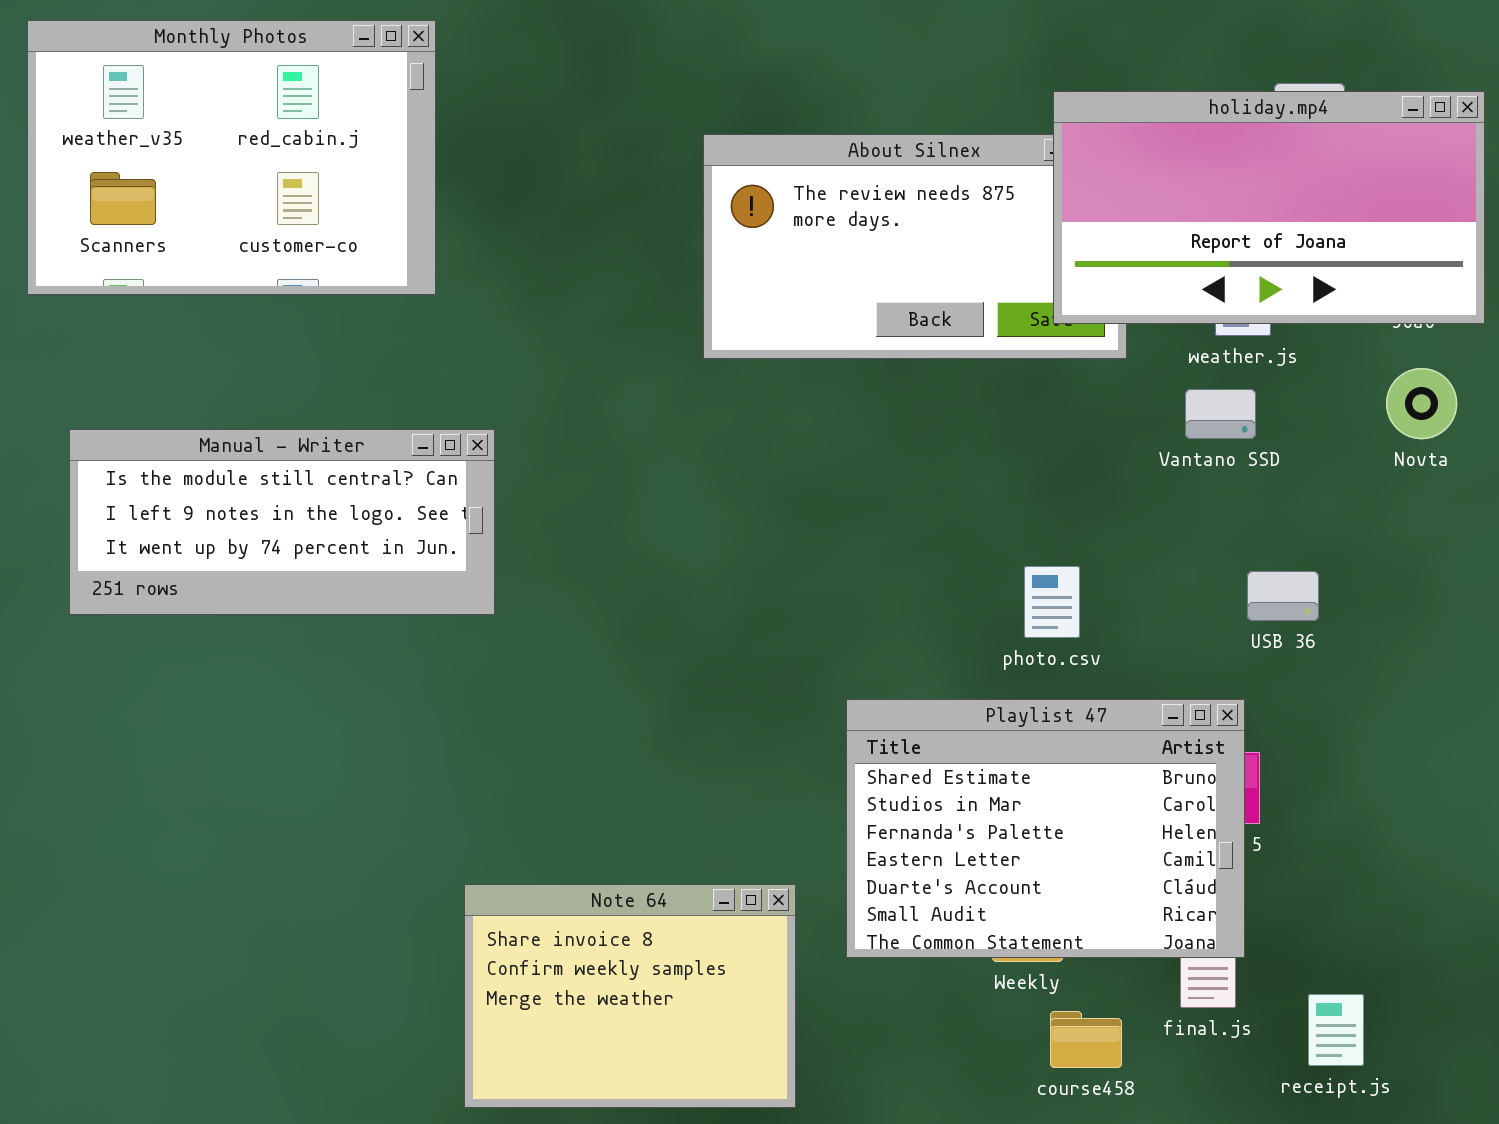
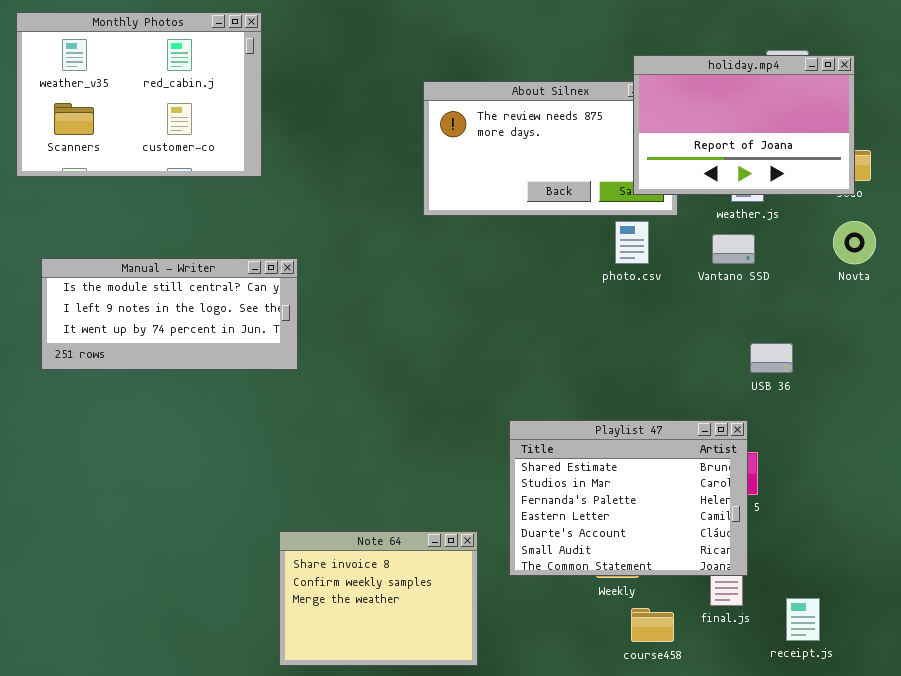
holiday.mp4: [1053,91,1485,324] -> [633,55,855,195], resized
photo.csv: [1024,566,1080,638] -> [615,221,649,264], moved

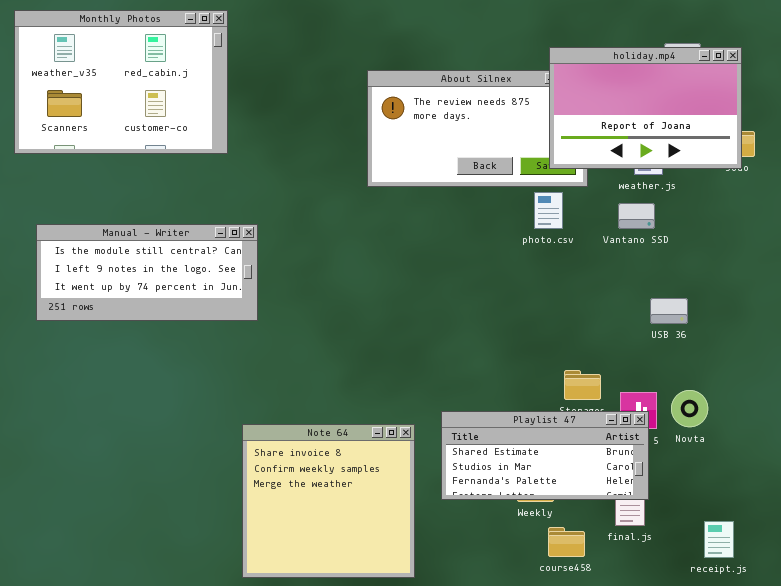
Novta: [833,221,876,264] -> [671,390,708,427], moved
Playlist 47: [509,420,748,576] -> [441,411,649,500], resized
Note 64: [279,531,478,666] -> [242,424,415,578], resized
receipt.js: [786,598,820,641] -> [704,521,734,558], moved

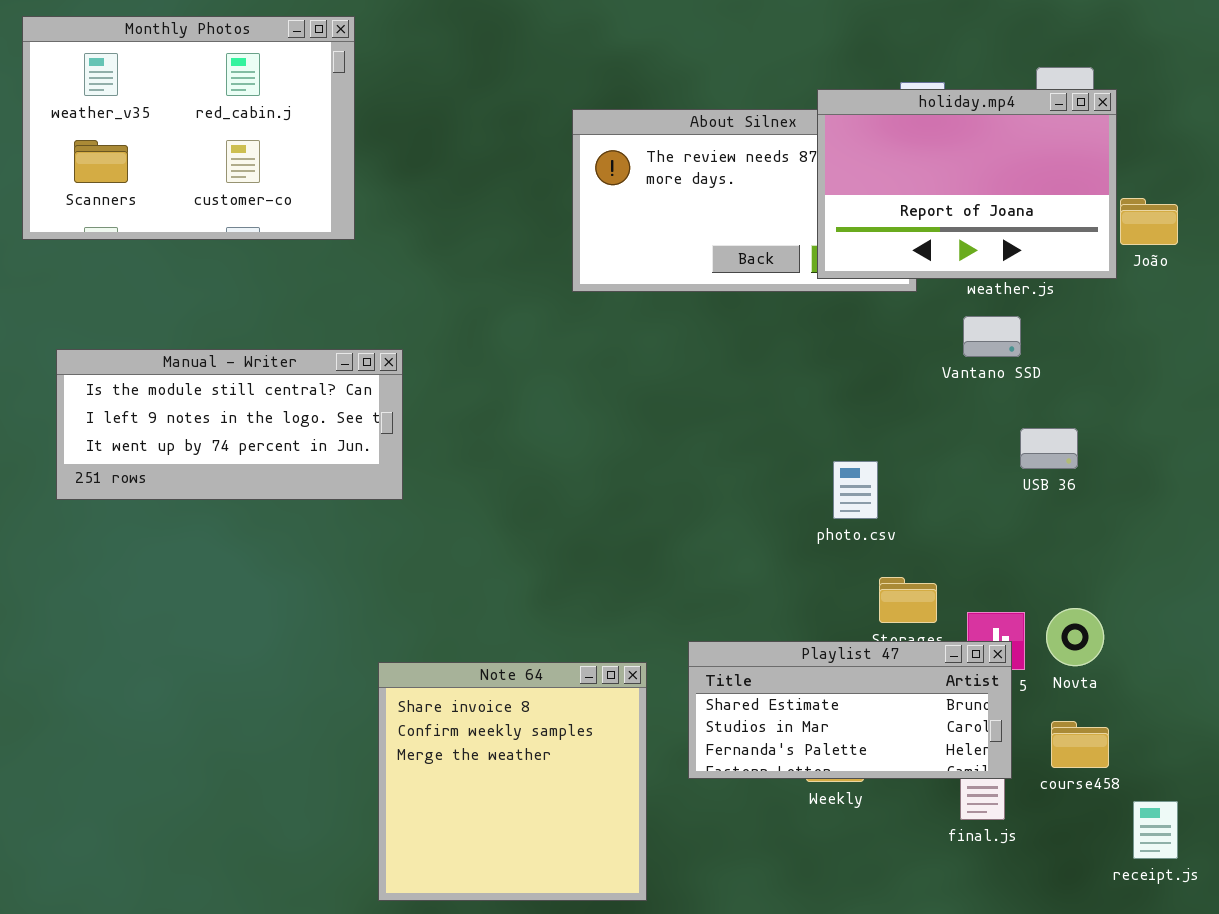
holiday.mp4: [549,47,742,169] -> [817,89,1117,279], moved
photo.csv: [534,192,563,229] -> [833,461,878,519], moved
USB 36: [650,298,688,324] -> [1020,428,1078,469], moved
receipt.js: [704,521,734,558] -> [1133,801,1178,859], moved
course458: [548,527,585,557] -> [1051,721,1109,768], moved

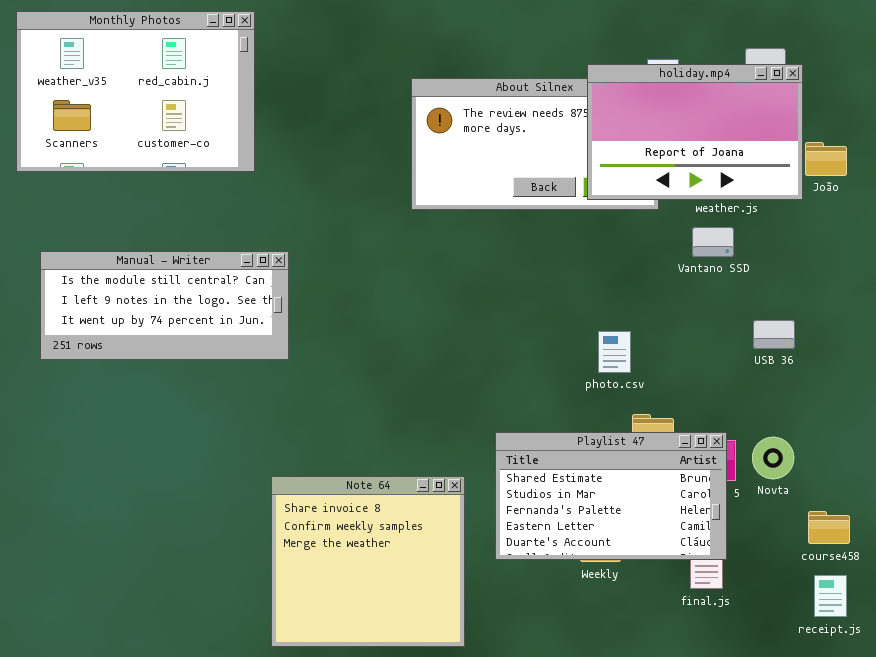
USB 36: [1020,428,1078,469] -> [753,320,795,349], moved
Playlist 47: [688,641,1012,779] -> [495,432,727,560], resized
course458: [1051,721,1109,768] -> [808,511,850,544], moved

